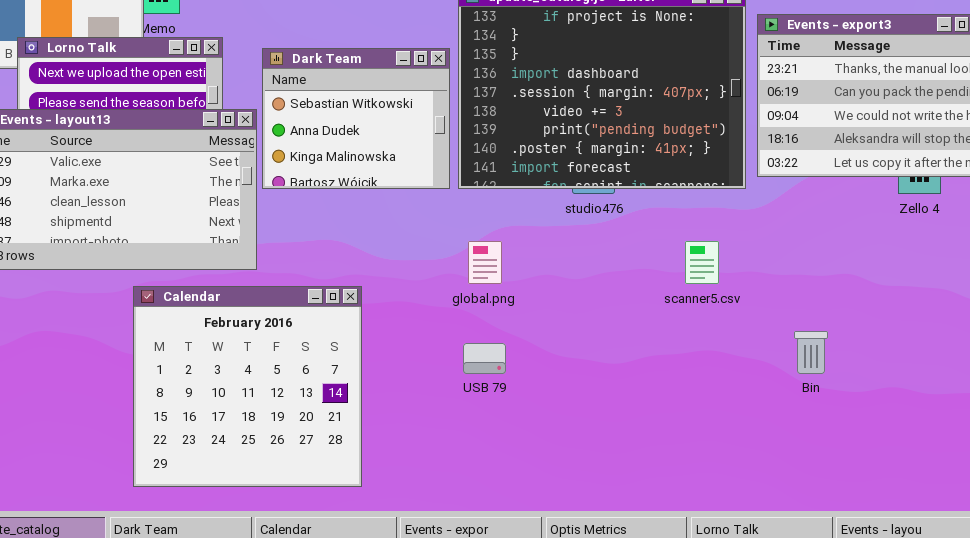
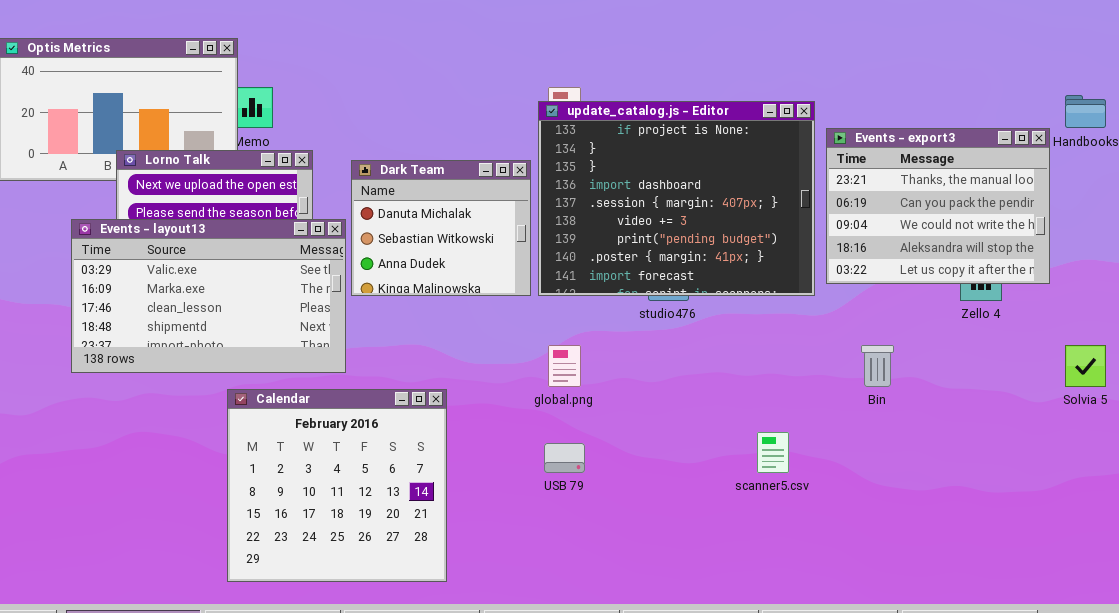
Dark Team: [262,48,450,189] -> [351,160,531,296], scrolled up 1 row
scanner5.csv: [685,241,719,284] -> [757,432,789,473], moved
Bin: [794,331,828,374] -> [861,345,894,387], moved

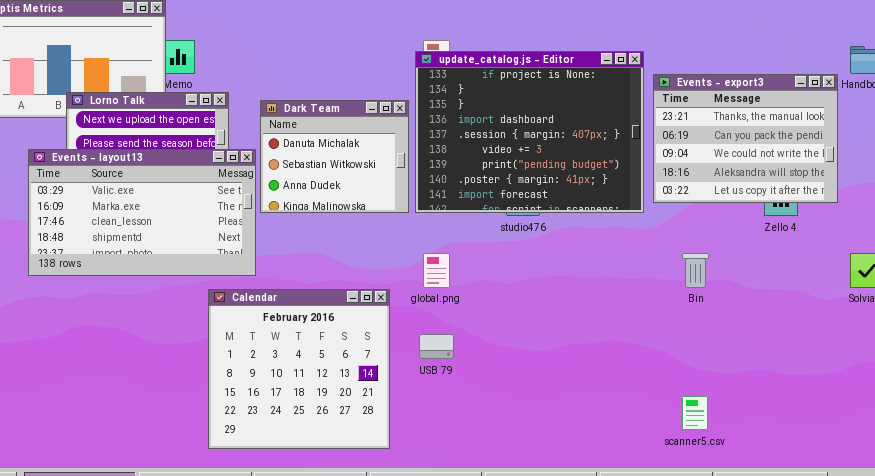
Calendar: [227,389,447,582] -> [208,289,390,449], moved
scanner5.csv: [757,432,789,473] -> [682,396,708,430], moved

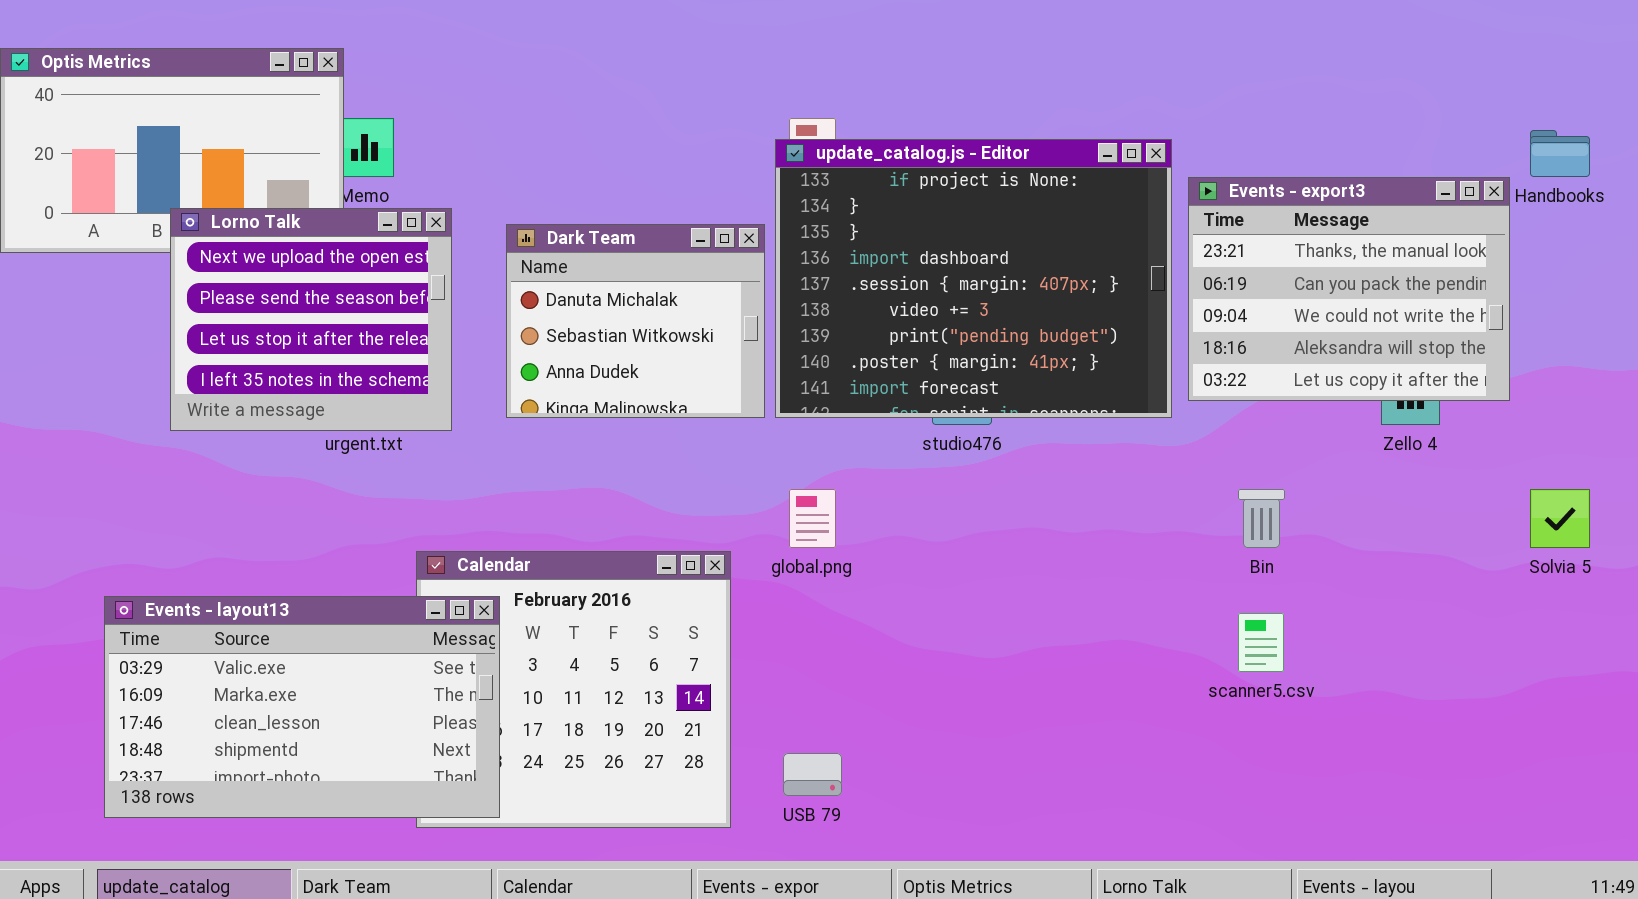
Events - layout13: [28,149,256,276] -> [104,596,500,818], moved
USB 79: [419,334,454,359] -> [783,753,842,796], moved
scanner5.csv: [682,396,708,430] -> [1238,613,1284,672], moved

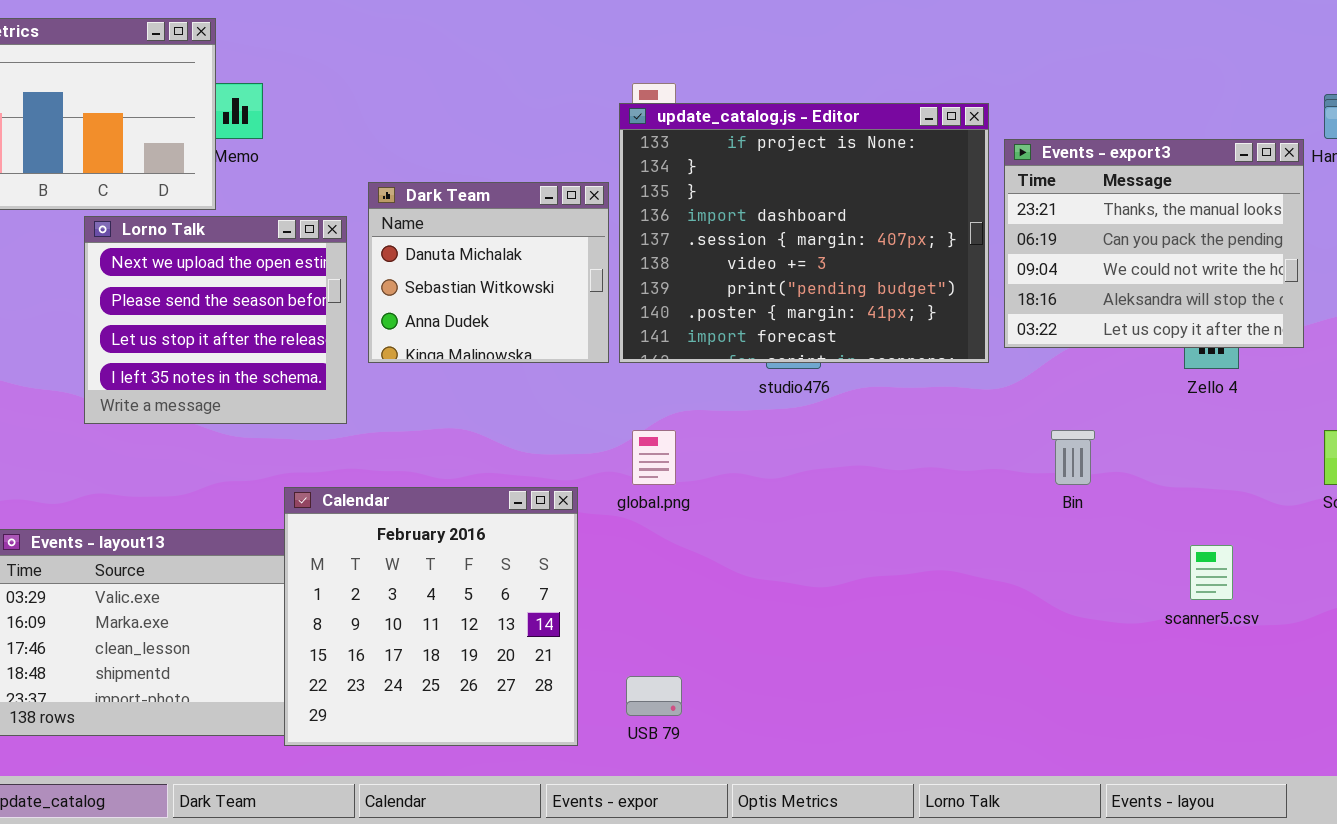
Lorno Talk: [170,208,452,431] -> [84,216,347,424], moved
Calendar: [416,551,731,828] -> [284,487,578,746], raised
scanner5.csv: [1238,613,1284,672] -> [1190,545,1233,600], moved

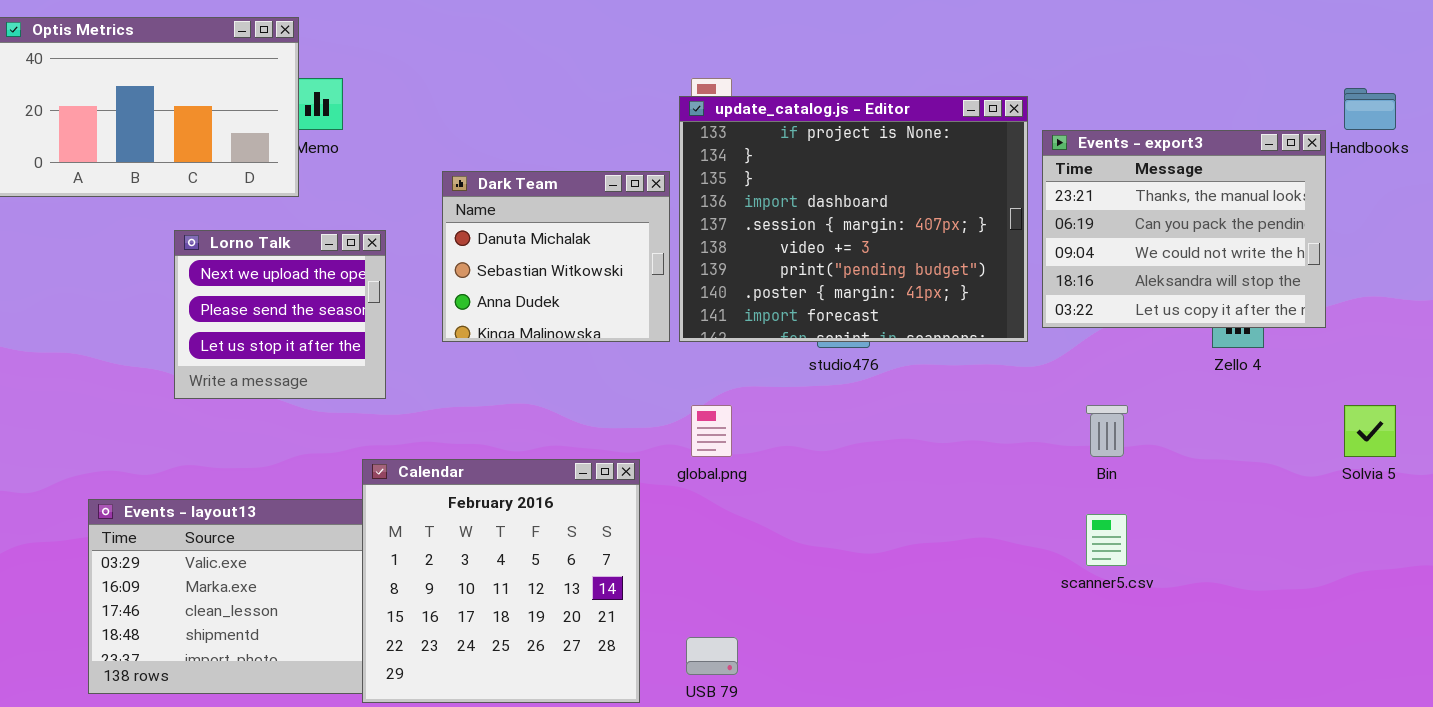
Lorno Talk: [84,216,347,424] -> [174,230,386,399], resized
scanner5.csv: [1190,545,1233,600] -> [1086,514,1127,566], moved

